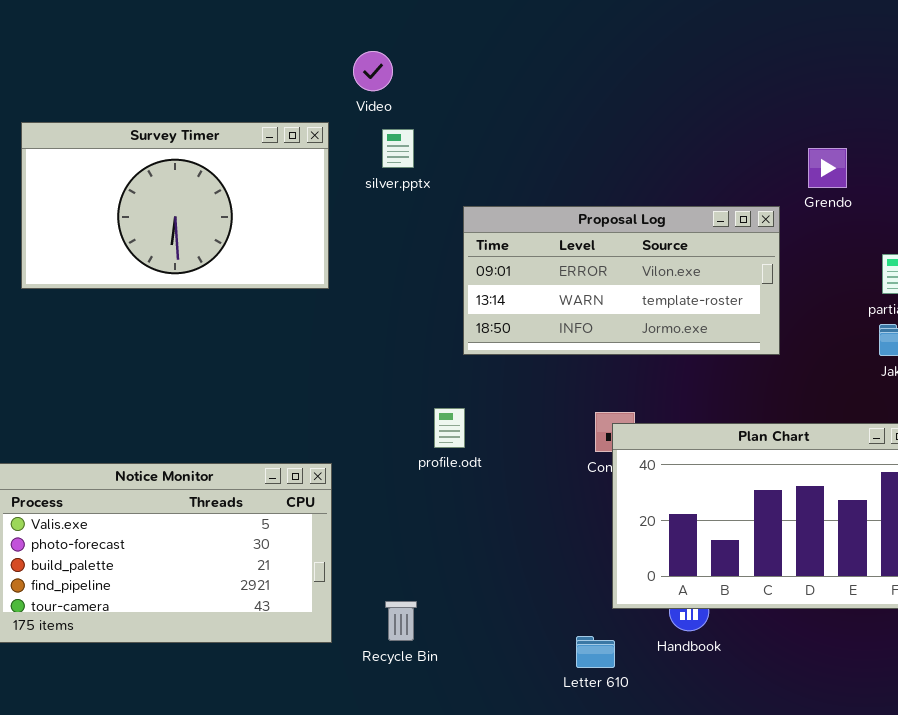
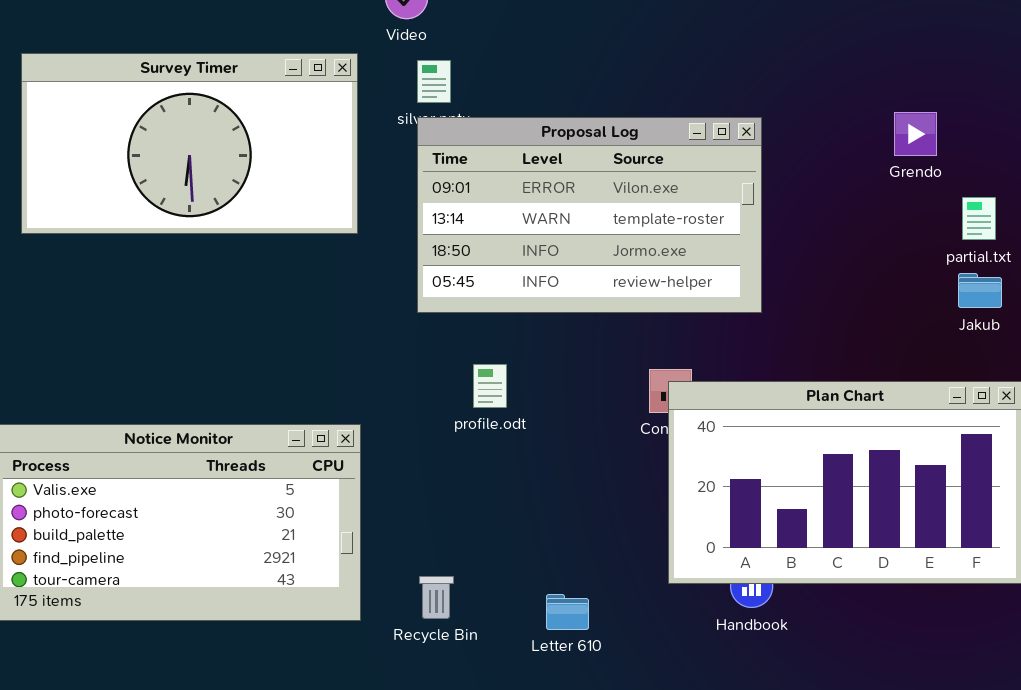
Grendo: [808,148,847,188] -> [894,112,937,156], moved
Proposal Log: [463,206,780,355] -> [417,117,762,313], moved, resized
Letter 610: [576,636,615,668] -> [546,594,589,630], moved

